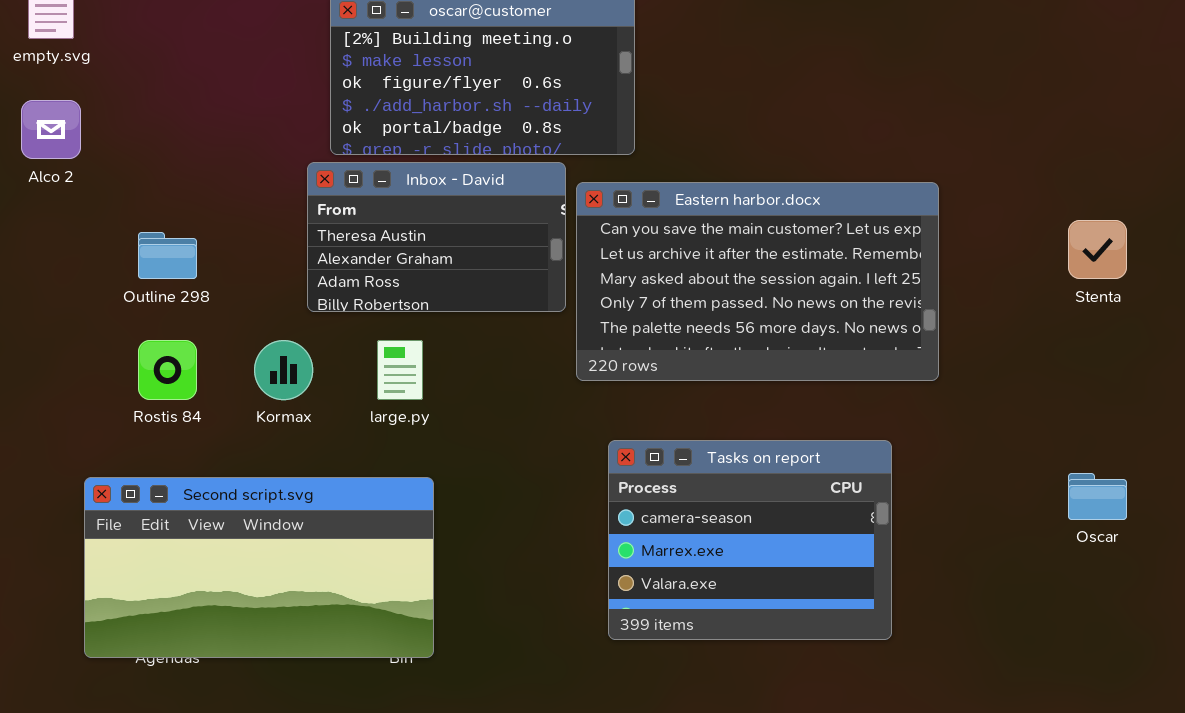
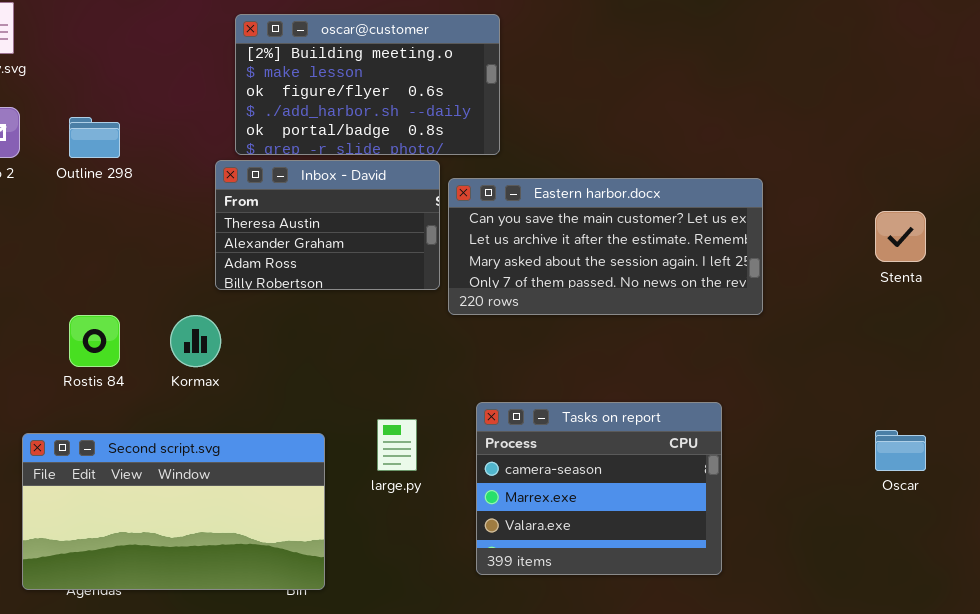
Eastern harbor.docx: [576,182,939,381] -> [448,178,763,315], resized
Outline 298: [138,232,197,279] -> [69,117,120,158], moved
large.py: [377,340,423,400] -> [377,419,417,471], moved

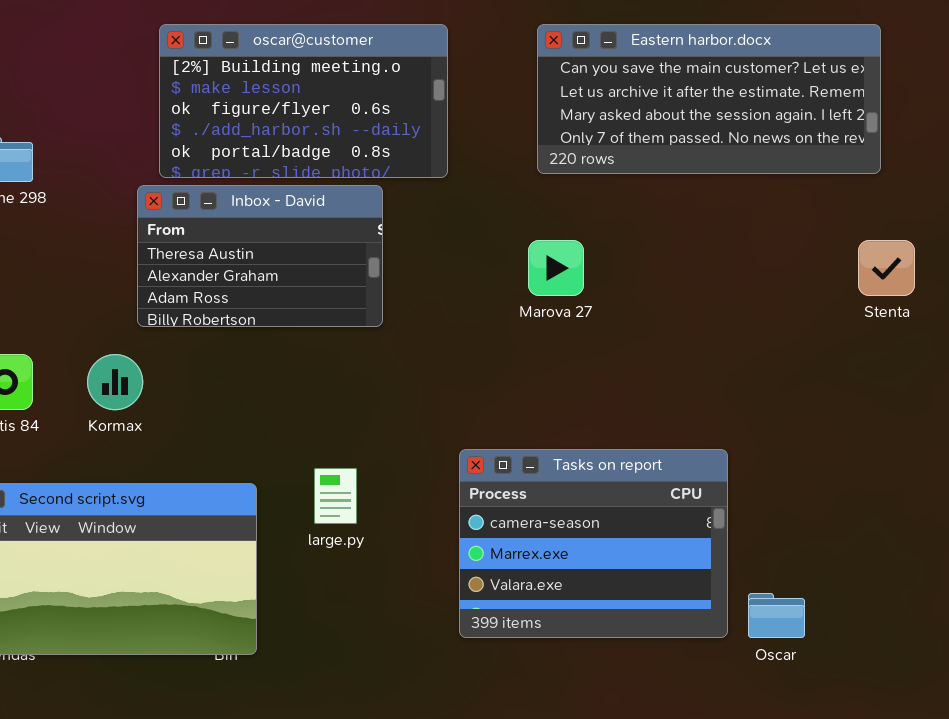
Eastern harbor.docx: [448,178,763,315] -> [537,24,881,174], moved
Tasks on report: [476,402,722,575] -> [459,449,728,638], moved
Oscar: [875,430,926,471] -> [748,593,805,638], moved

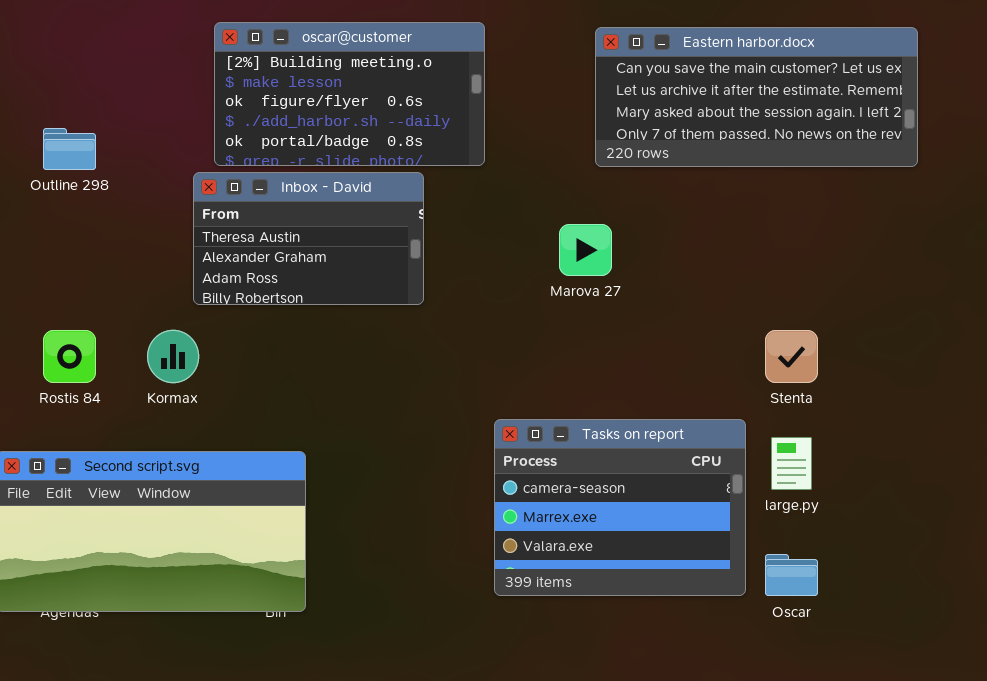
Eastern harbor.docx: [537,24,881,174] -> [595,27,918,167], moved
Stenta: [858,240,915,296] -> [765,330,818,383], moved
large.py: [314,468,357,524] -> [771,437,812,490], moved

